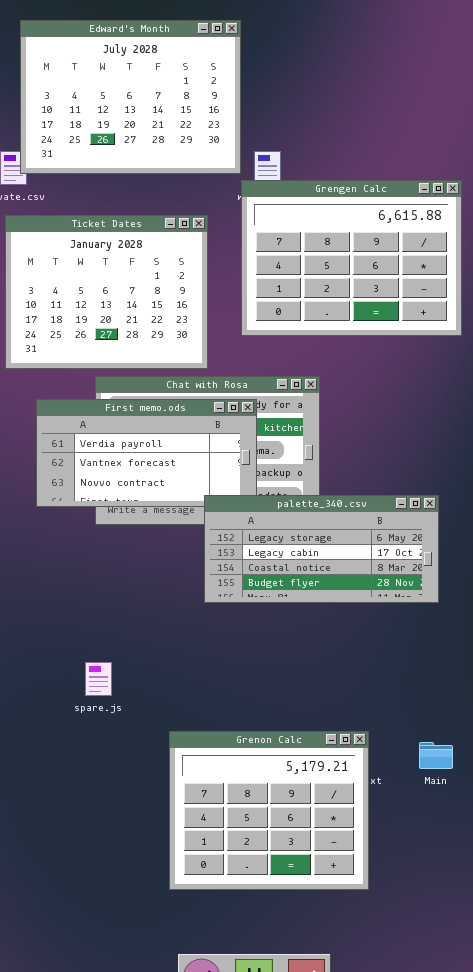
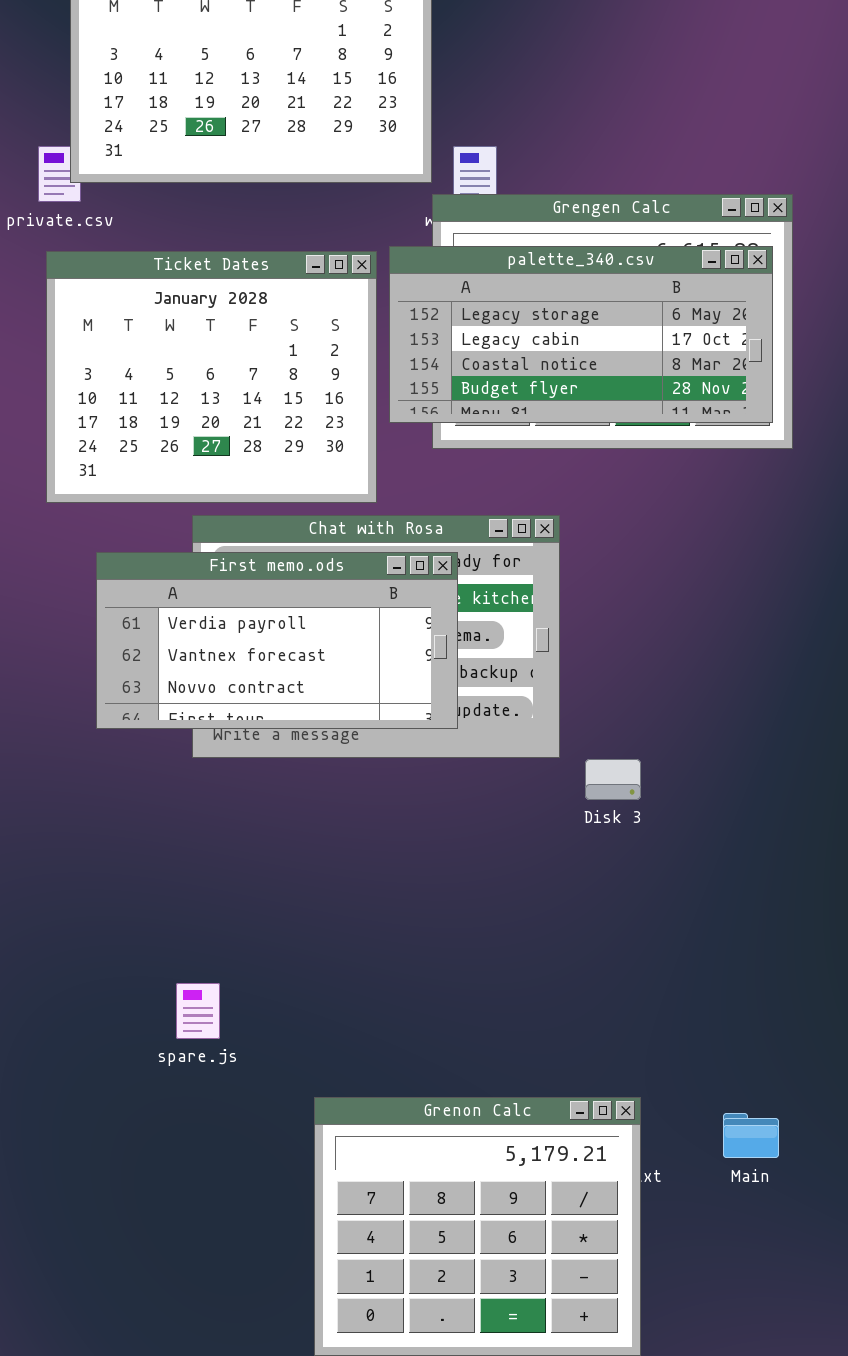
palette_340.csv: [204,495,439,603] -> [389,246,773,423], moved

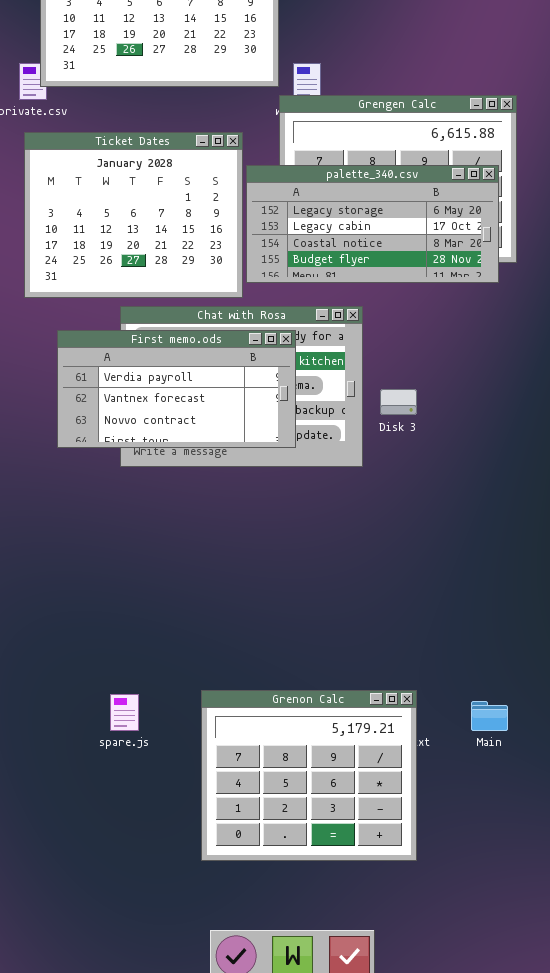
palette_340.csv: [389,246,773,423] -> [246,165,499,283], moved
Disk 3: [585,759,641,800] -> [380,389,417,415], moved
spare.js: [176,983,220,1039] -> [110,694,139,731], moved

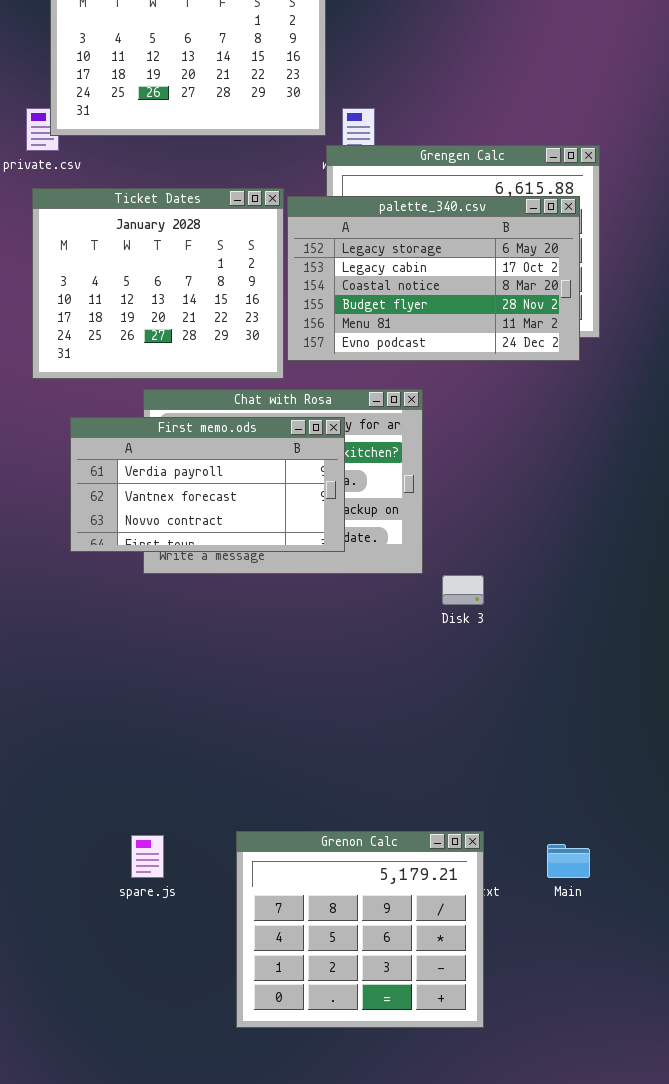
palette_340.csv: [246,165,499,283] -> [287,196,580,361], resized
Disk 3: [380,389,417,415] -> [442,575,484,605], moved

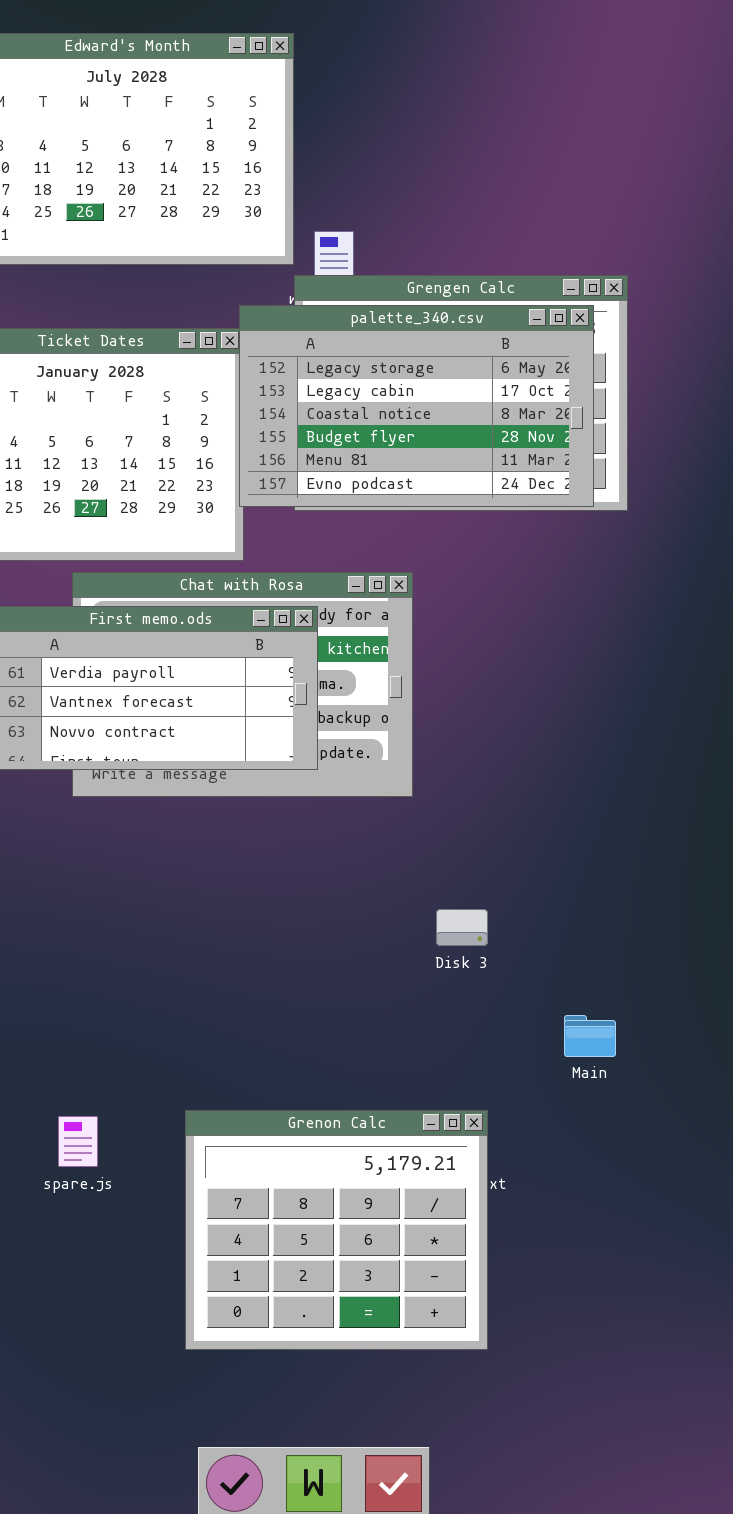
palette_340.csv: [287,196,580,361] -> [239,305,594,507], moved
Disk 3: [442,575,484,605] -> [436,909,488,946], moved
Main: [547,844,590,878] -> [564,1015,616,1057], moved

